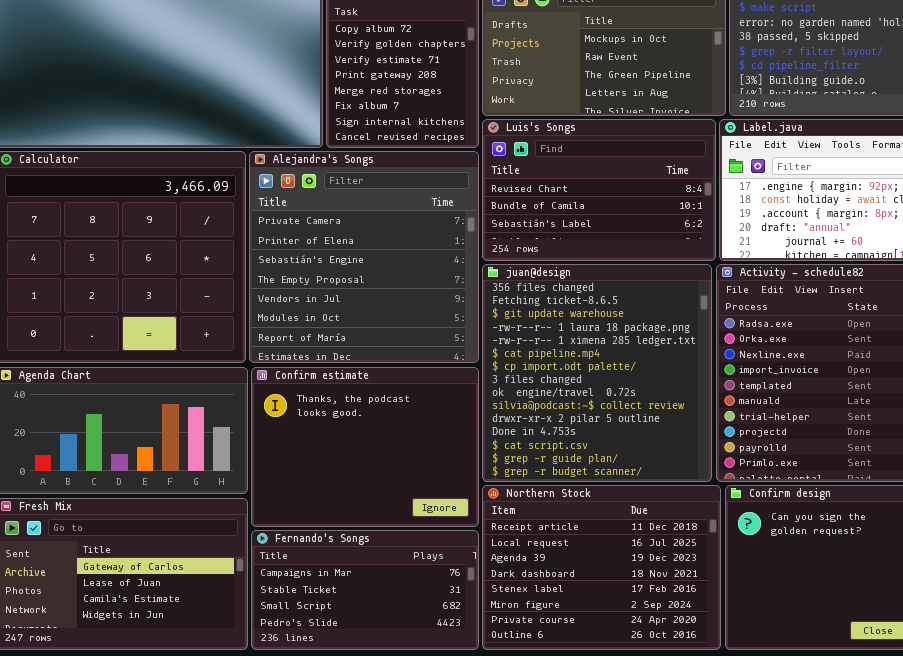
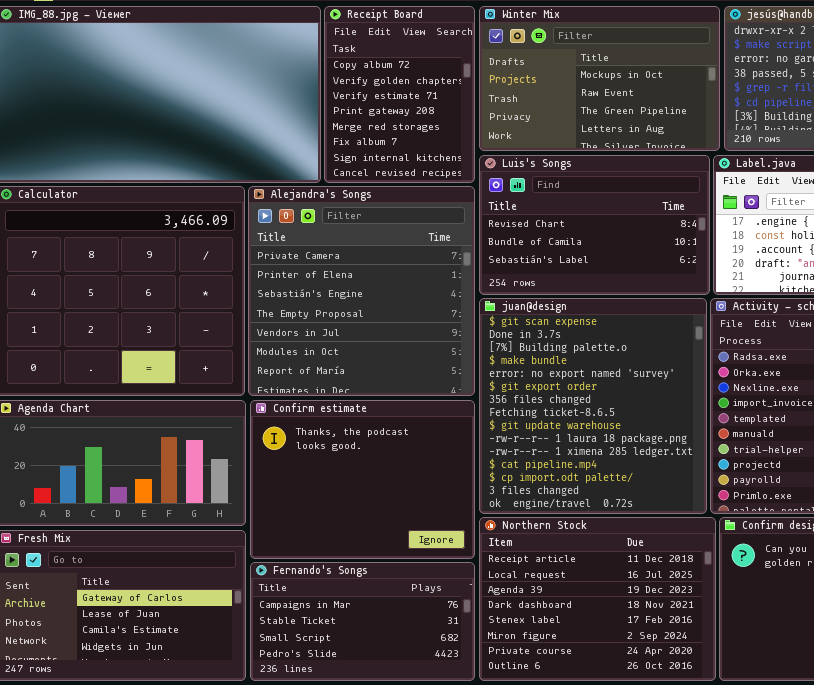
juan@design: [482,264,712,482] -> [479,298,707,514], scrolled up 6 rows

